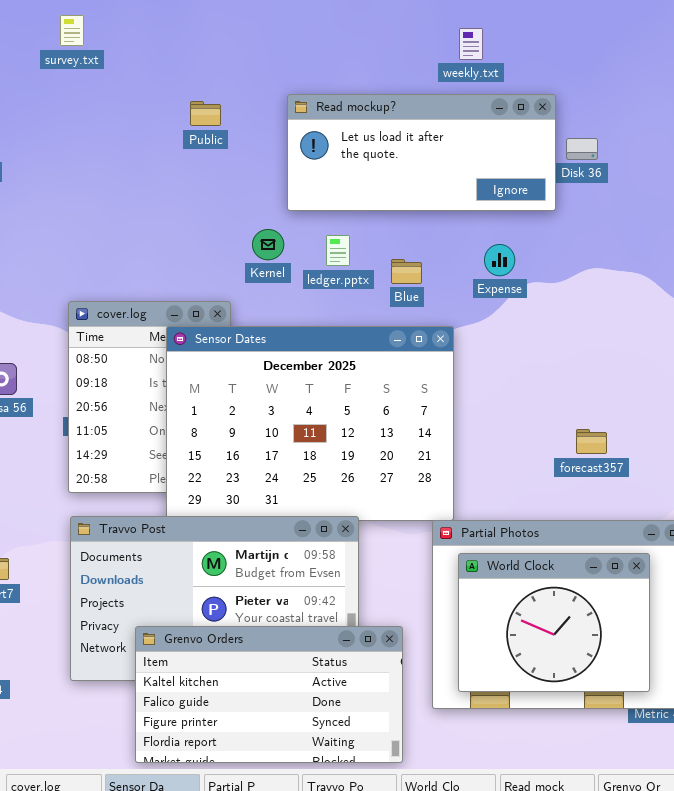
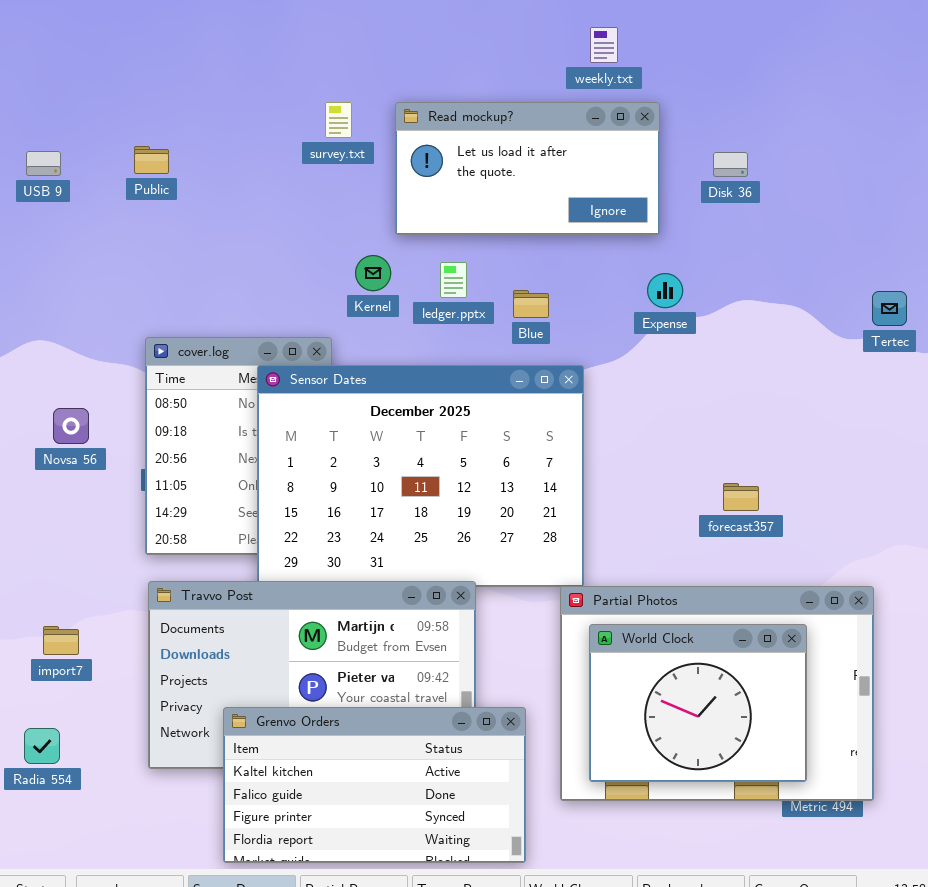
survey.txt: [60,15,84,46] -> [325,102,352,138], moved
Read mockup?: [287,94,556,211] -> [395,102,660,235], resized
Public: [190,101,221,126] -> [134,146,169,174], moved
Expense: [484,244,515,276] -> [647,273,683,308], moved

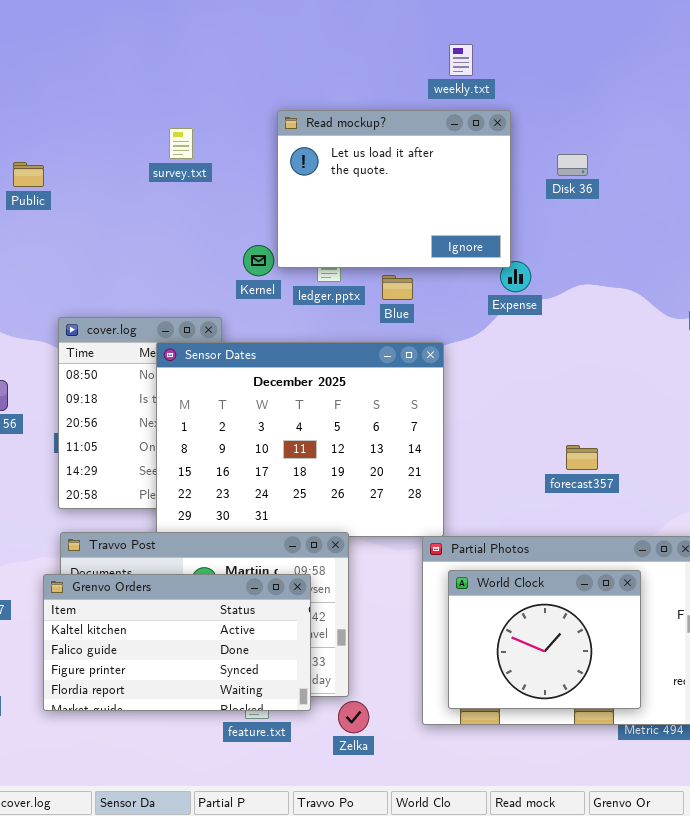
survey.txt: [325,102,352,138] -> [169,128,193,159], moved
Read mockup?: [395,102,660,235] -> [277,110,511,268], resized
Public: [134,146,169,174] -> [13,162,44,187], moved
Grenvo Orders: [223,707,526,863] -> [43,574,311,711], moved

